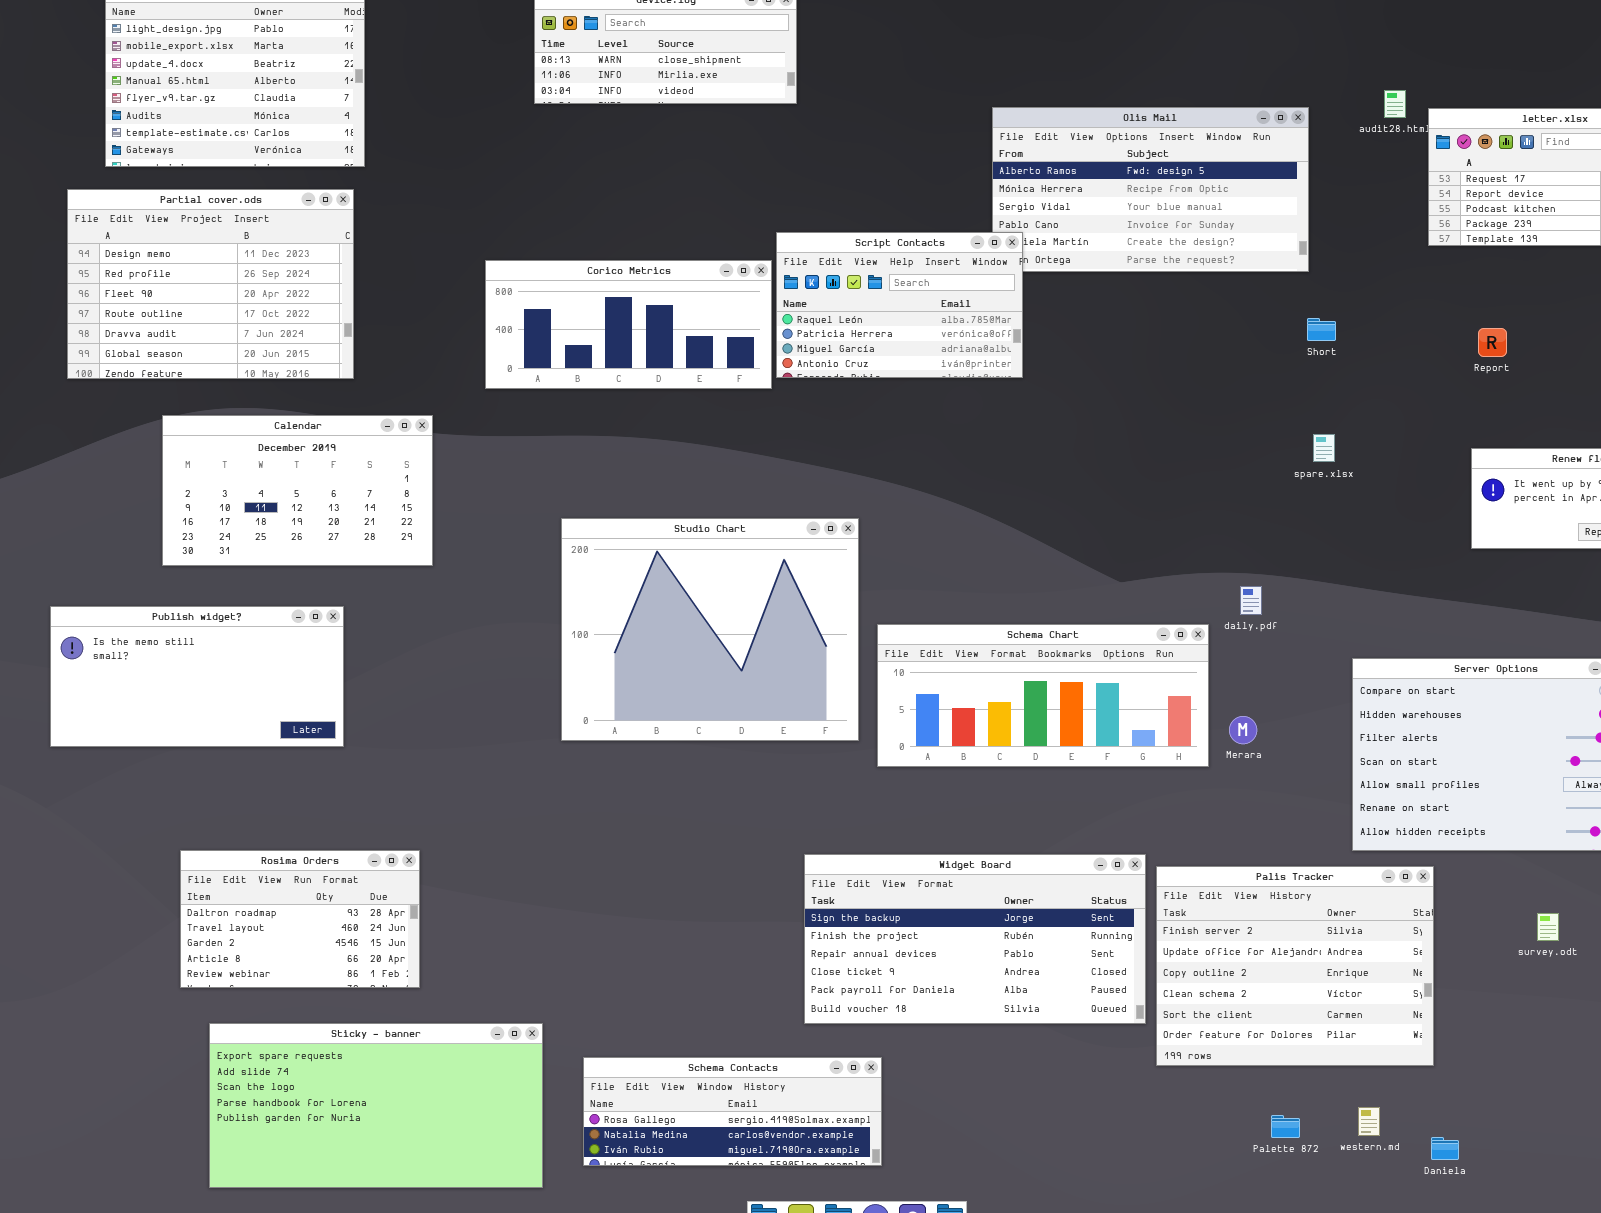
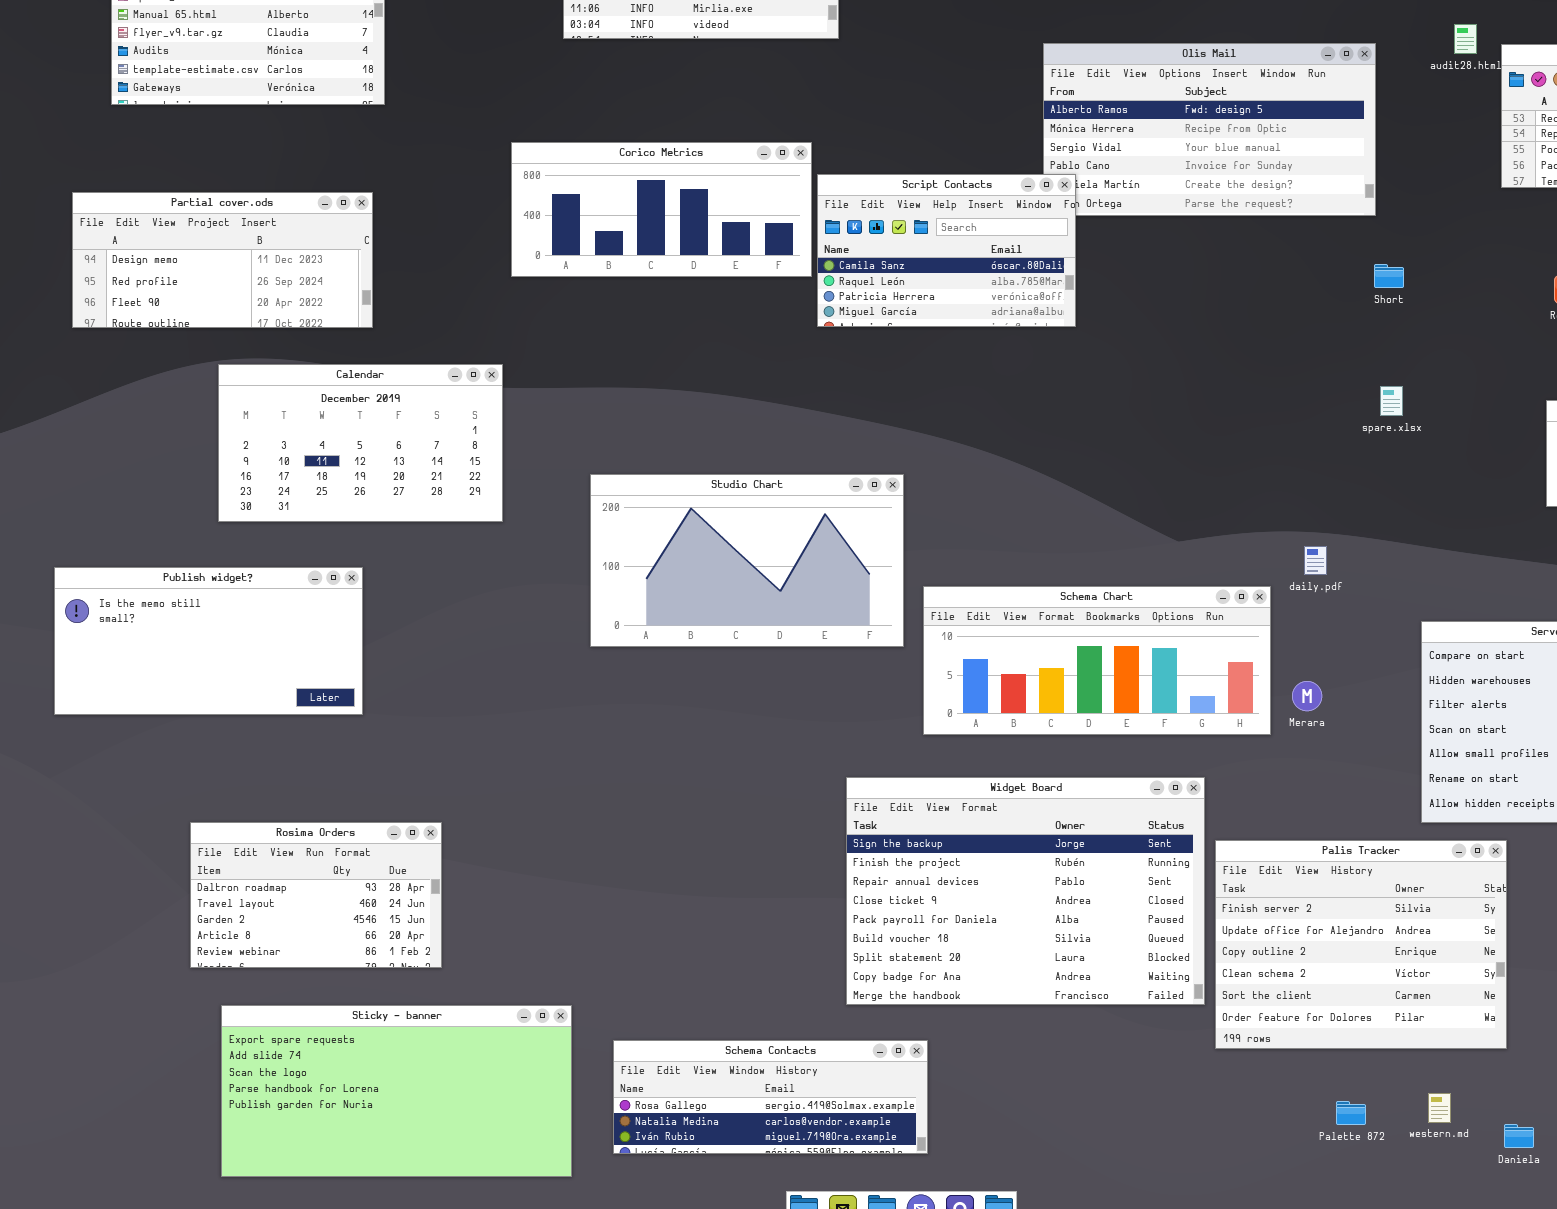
Partial cover.ods: [67,189,354,379] -> [72,192,373,328], resized
Script Contacts: [776,232,1023,378] -> [817,174,1076,327], scrolled up 1 row
Corico Metrics: [485,260,772,389] -> [511,142,812,277], moved
Calendar: [162,415,433,566] -> [218,364,503,522], moved
Studio Chart: [561,518,859,741] -> [590,474,904,647], resized
Widget Board: [804,854,1146,1024] -> [846,777,1205,1005], resized

